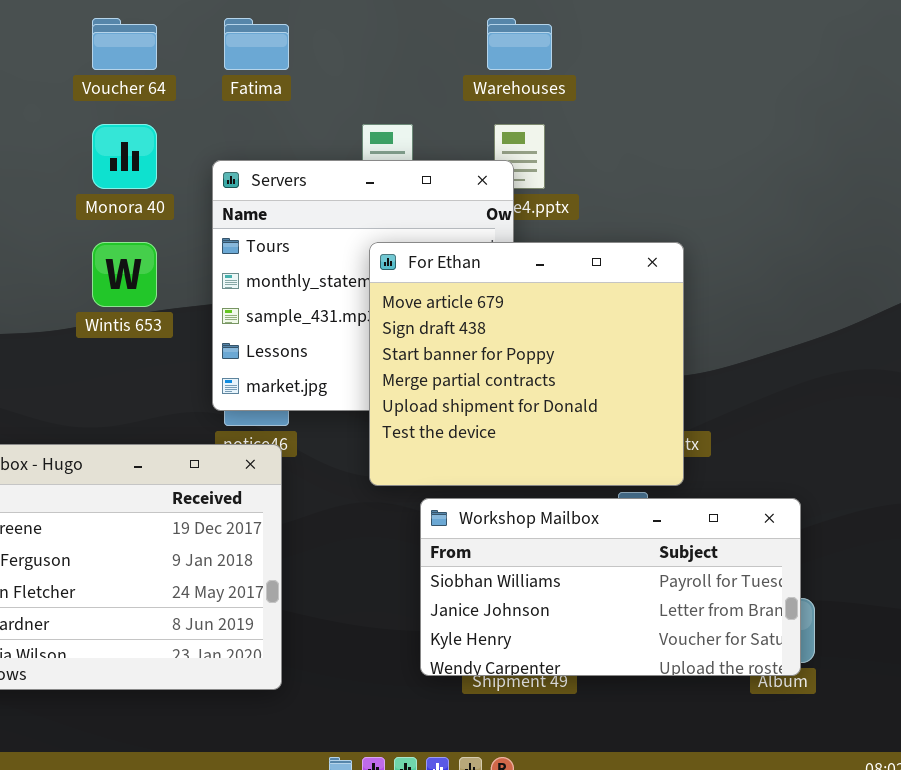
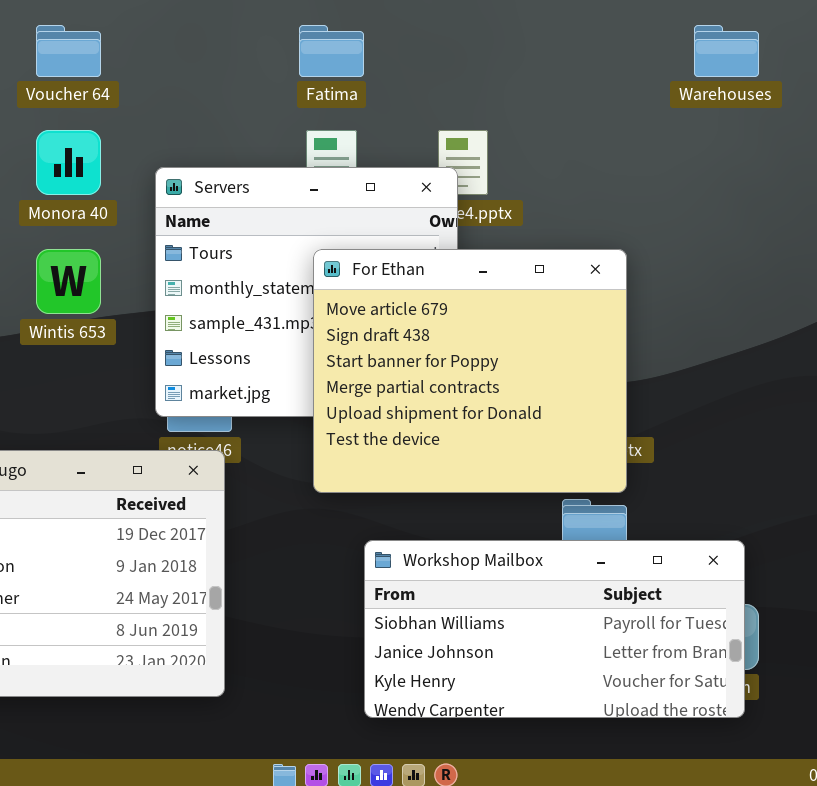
Fatima: [224,18,289,70] -> [299,25,364,77], moved
Warehouses: [487,18,552,70] -> [694,25,759,77], moved
Workshop Mailbox: [420,498,801,676] -> [364,540,745,718], moved

